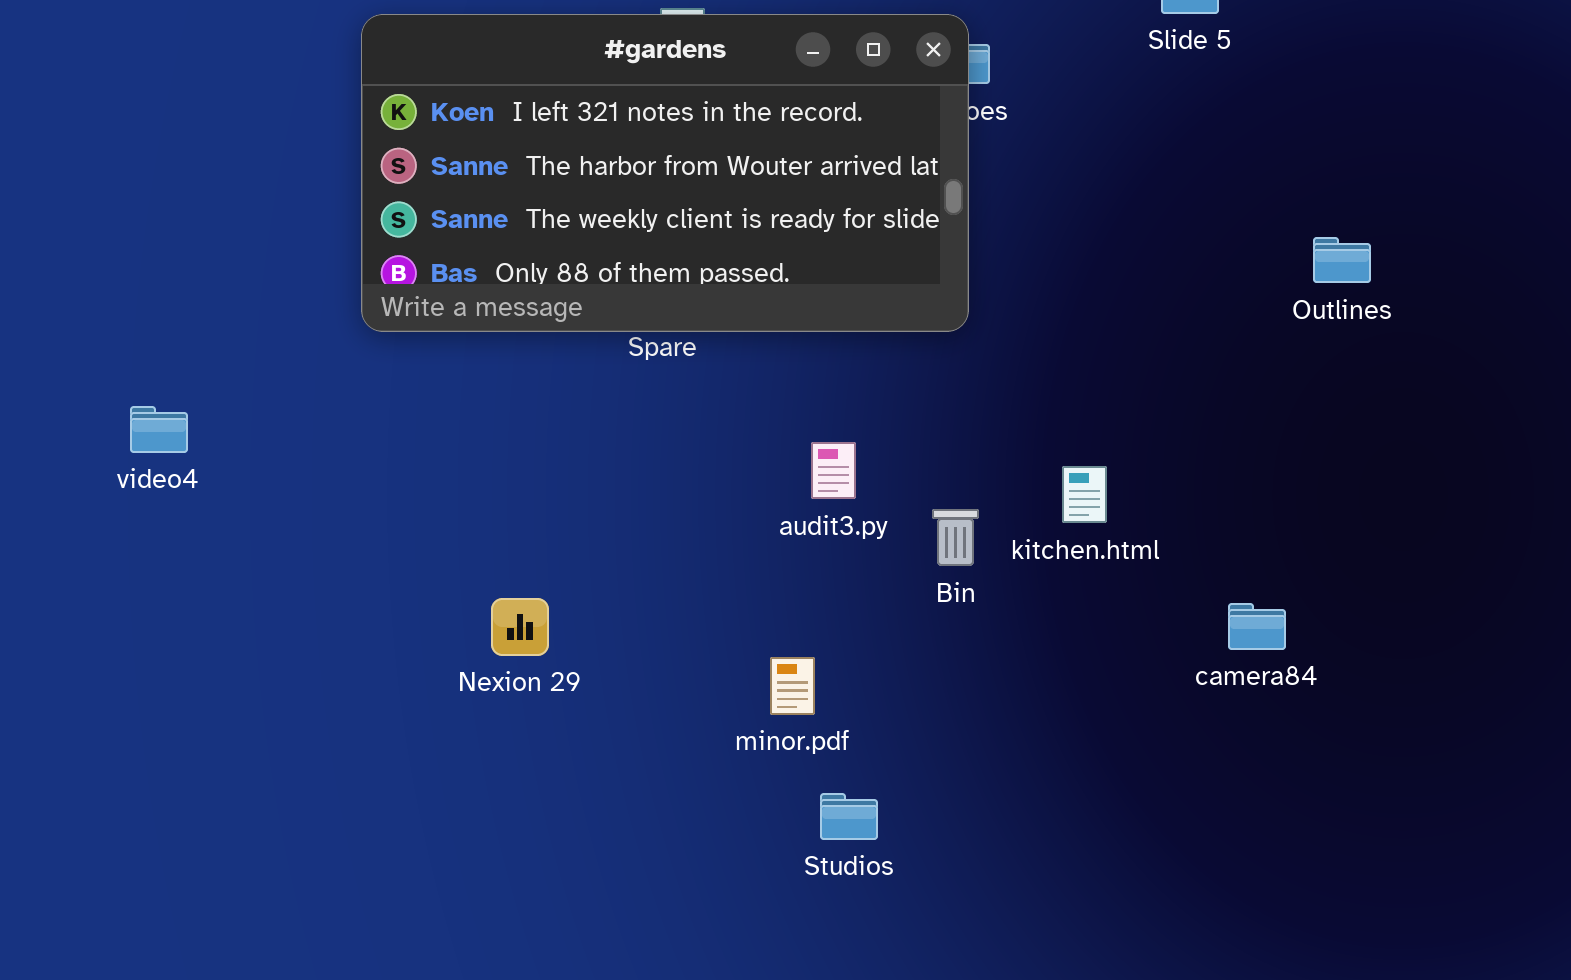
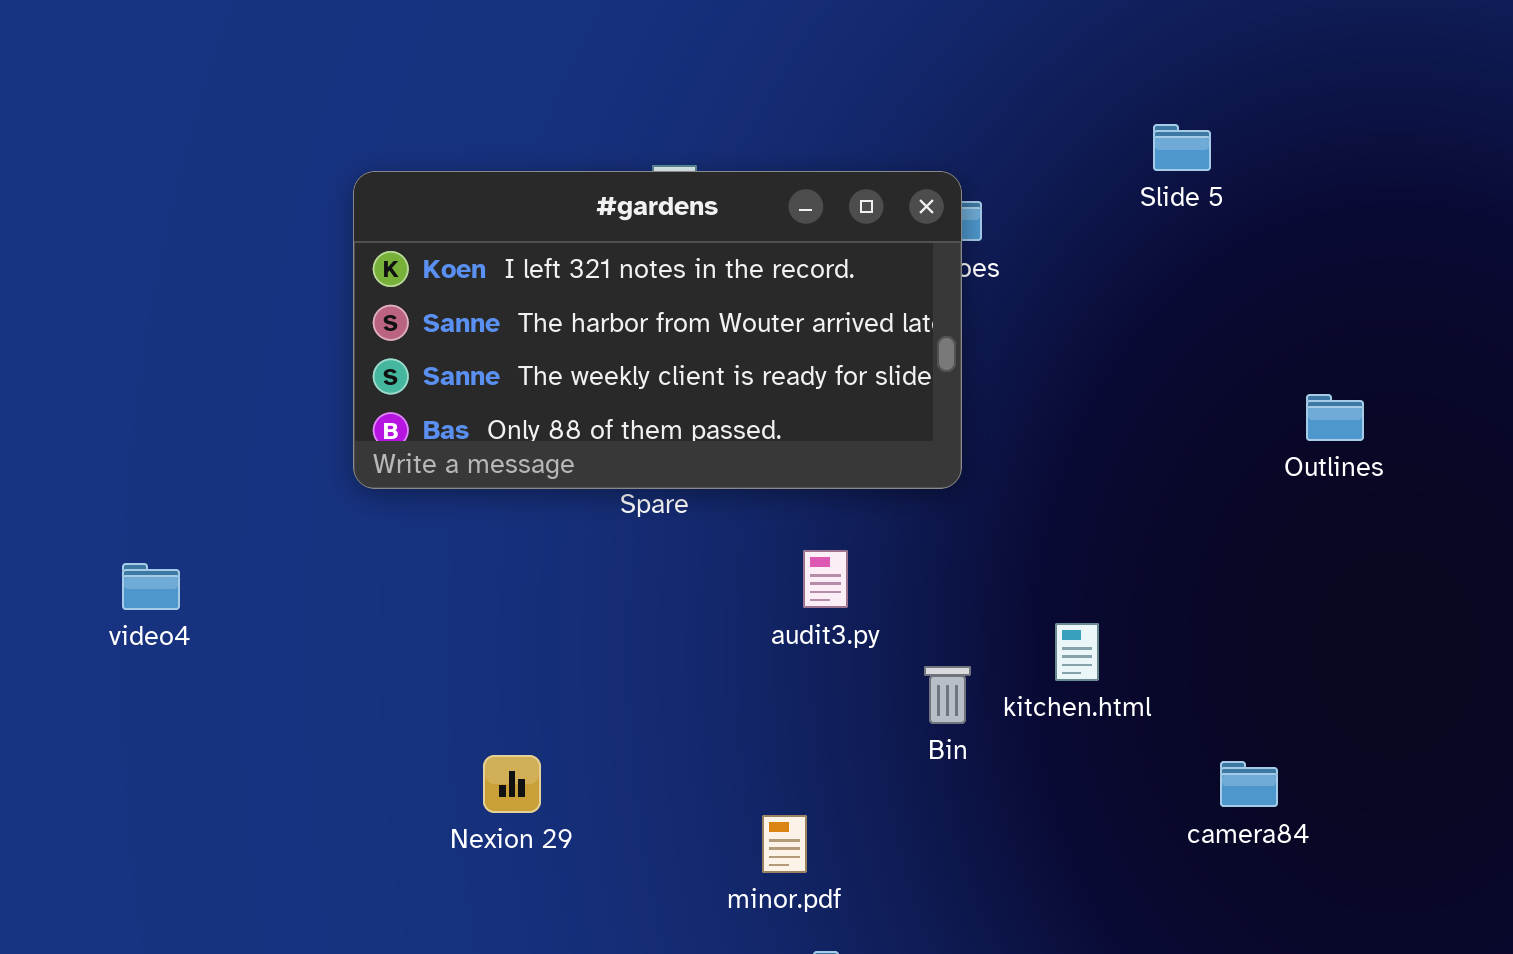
audit3.py: [811,442,856,499] -> [803,550,848,608], moved

